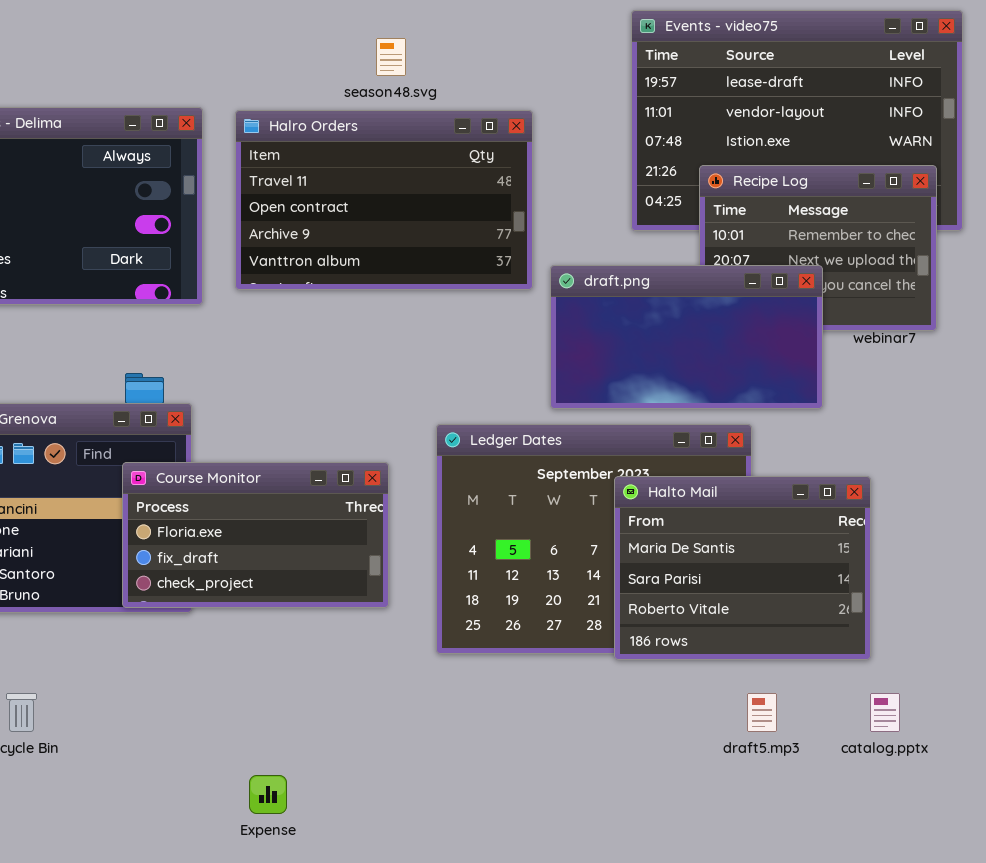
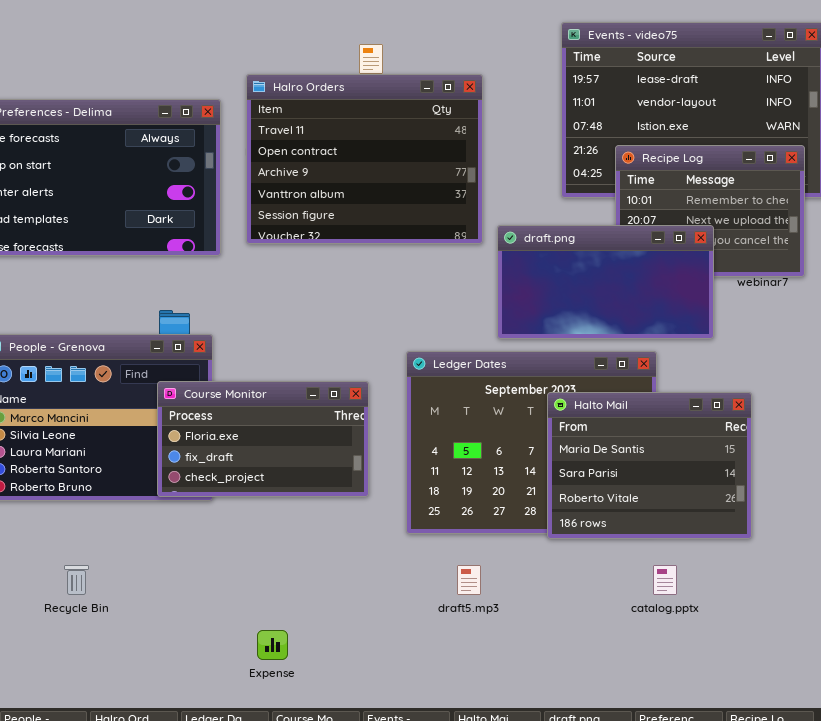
Halro Orders: [235,110,533,290] -> [246,74,483,244], resized
draft5.mp3: [747,693,777,732] -> [457,565,481,595], moved
catalog.pptx: [870,693,900,732] -> [653,565,677,595], moved

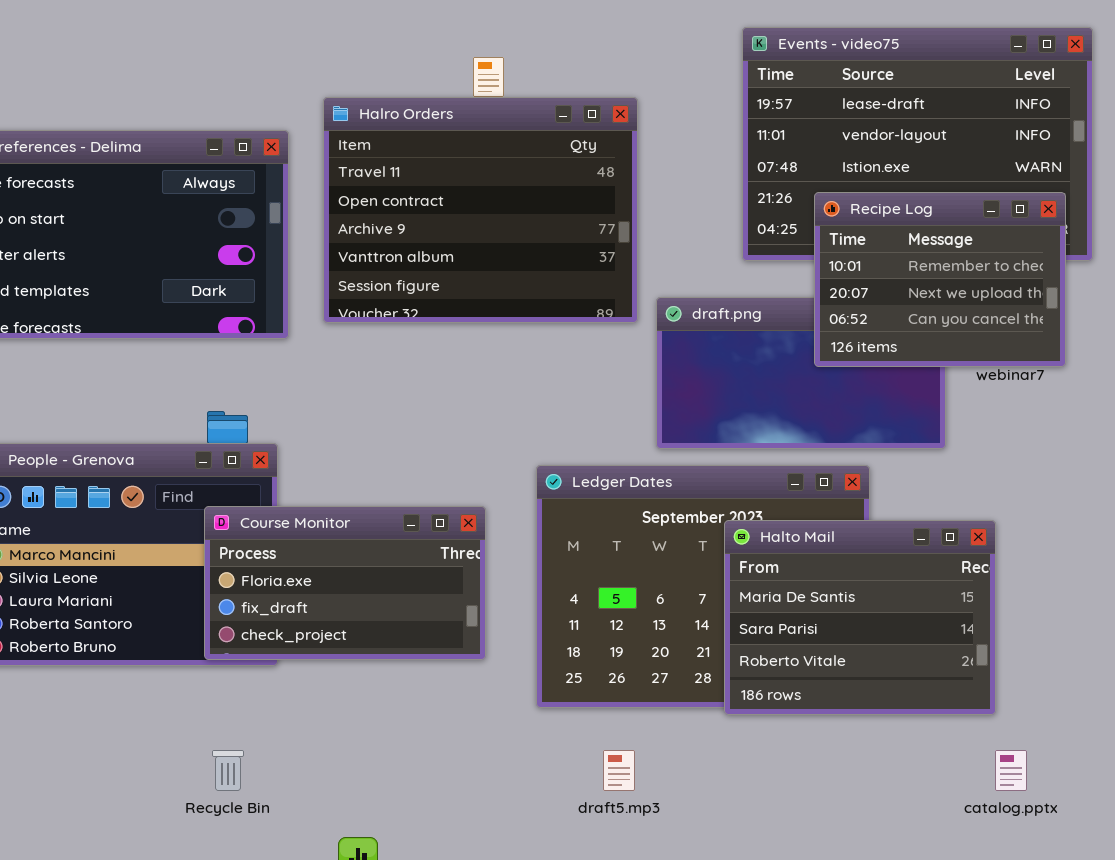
Recipe Log: [615,145,805,277] -> [814,192,1066,367], raised
Recycle Bin: [64,565,89,595] -> [212,750,244,791], moved
catalog.pptx: [653,565,677,595] -> [995,750,1027,791], moved

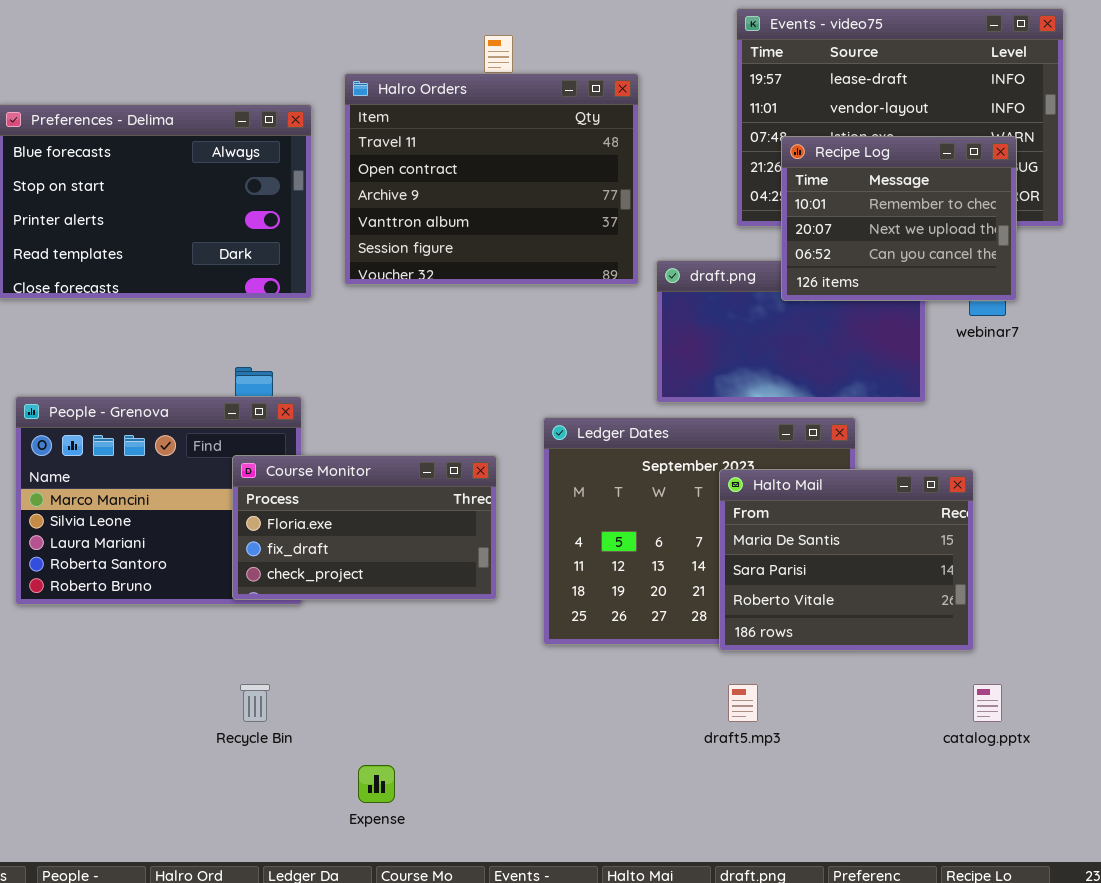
Recipe Log: [814,192,1066,367] -> [781,136,1017,301], moved
draft5.mp3: [603,750,635,791] -> [728,684,758,722], moved

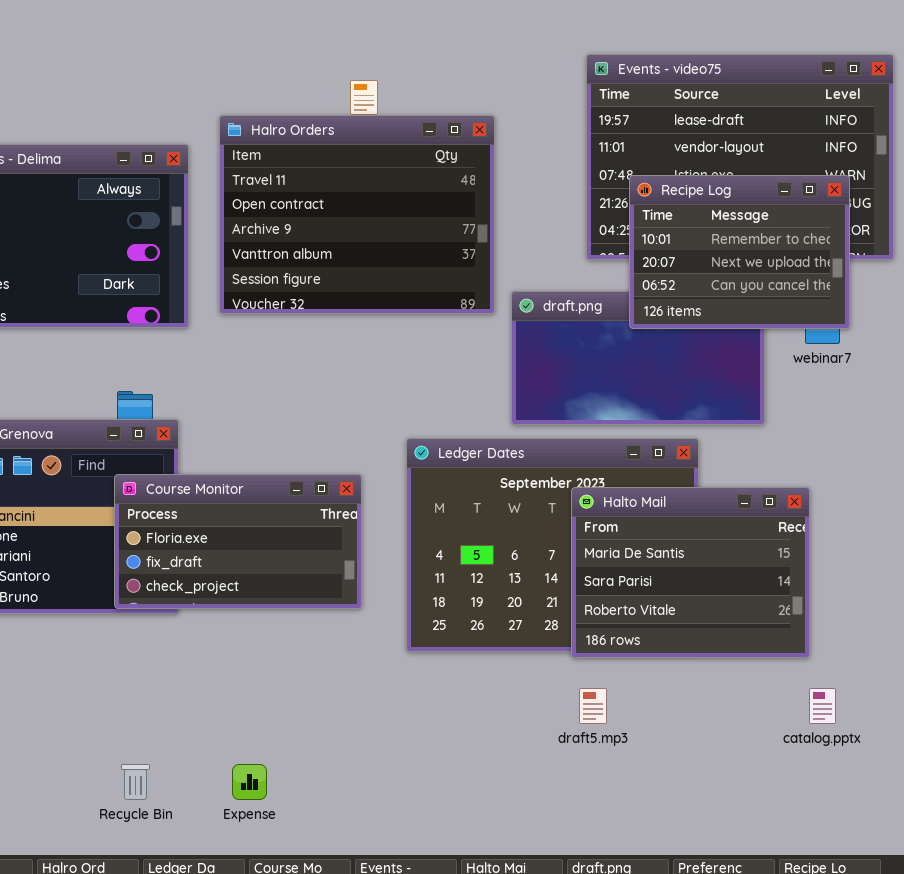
Recycle Bin: [240,684,270,722] -> [121,764,150,800], moved

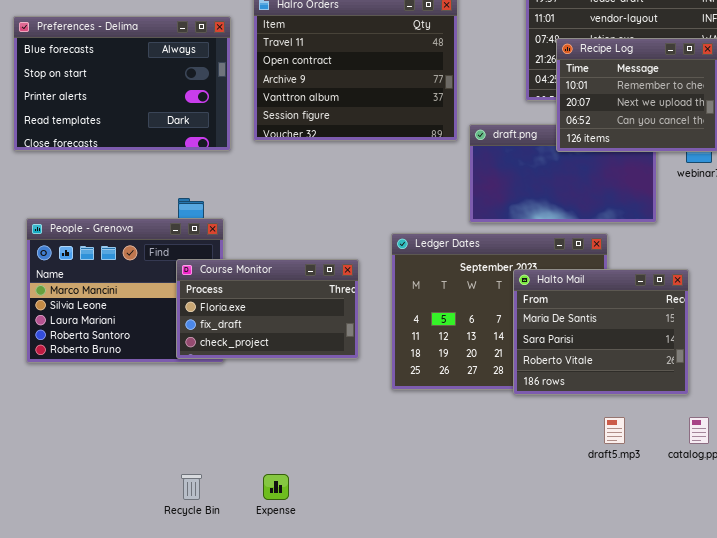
draft5.mp3: [579,688,607,724] -> [604,417,625,444], moved

